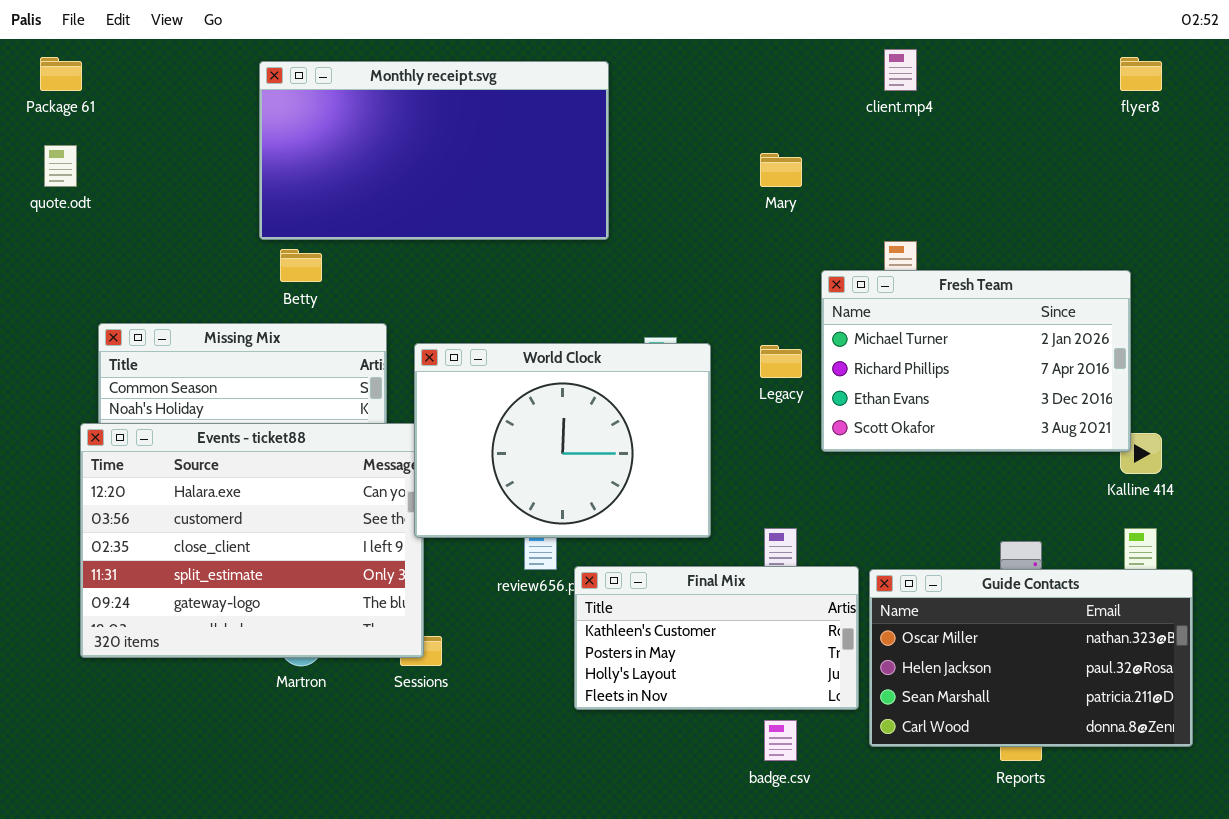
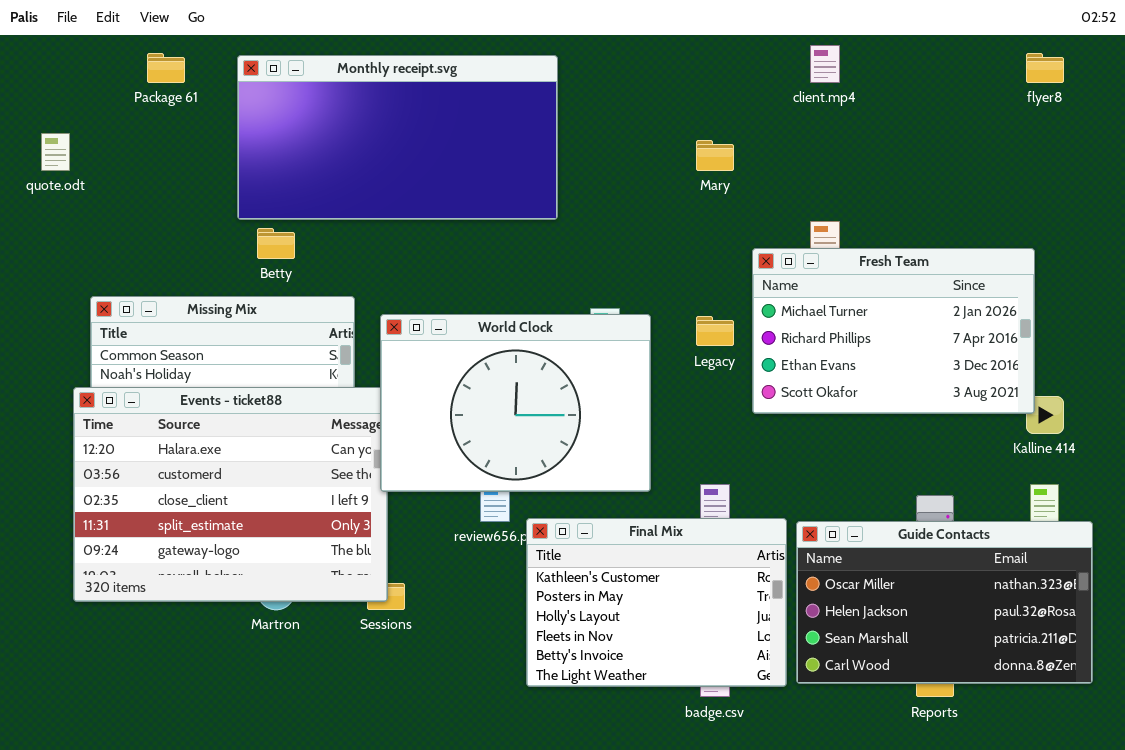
Package 61: [40,57,82,91] -> [147,53,185,83], moved
Final Mix: [574,566,859,710] -> [526,518,787,687], resized

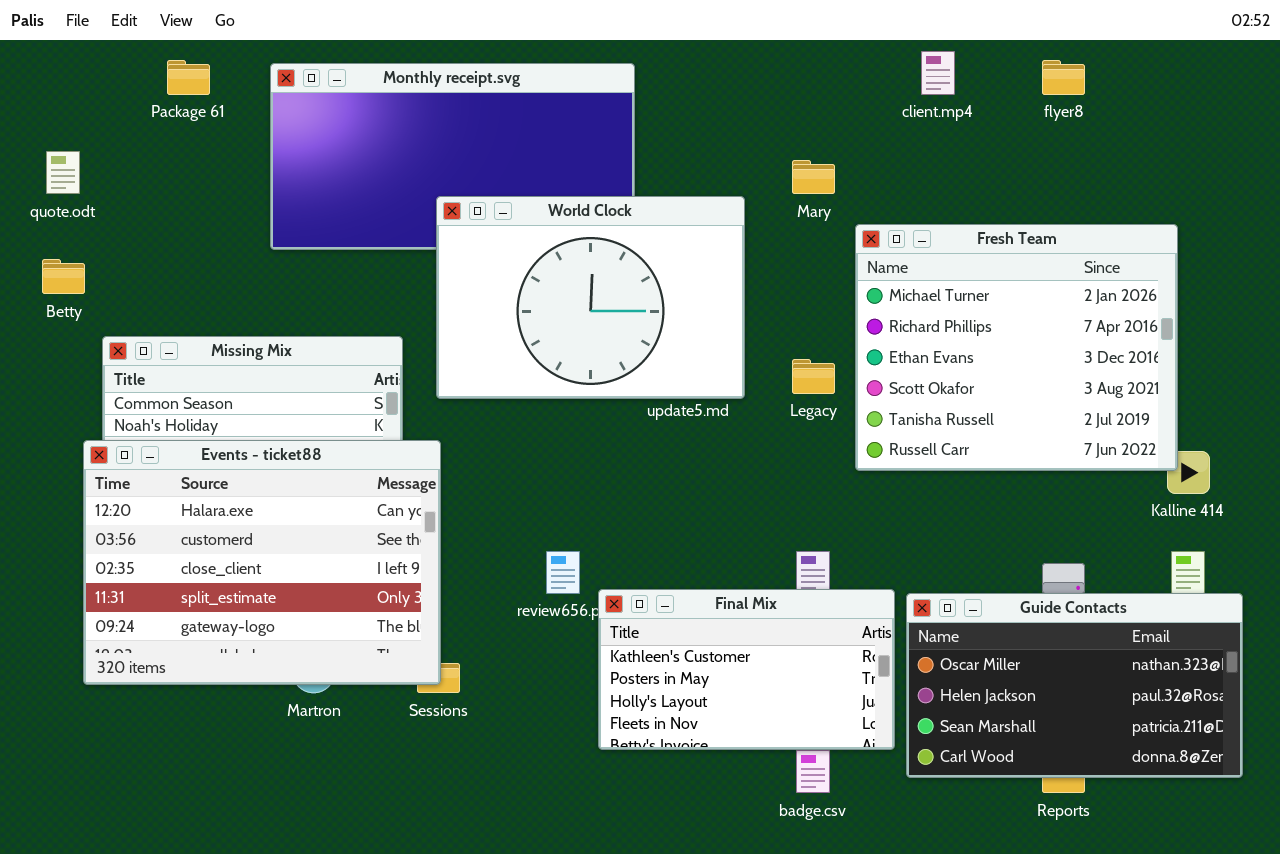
flyer8: [1026,53,1064,83] -> [1042,60,1085,95], moved
Betty: [257,228,295,259] -> [42,259,85,294], moved
Fresh Team: [752,248,1035,414] -> [855,224,1178,471], resized
World Clock: [380,314,651,492] -> [436,196,745,399], moved
Final Mix: [526,518,787,687] -> [598,589,895,750], resized

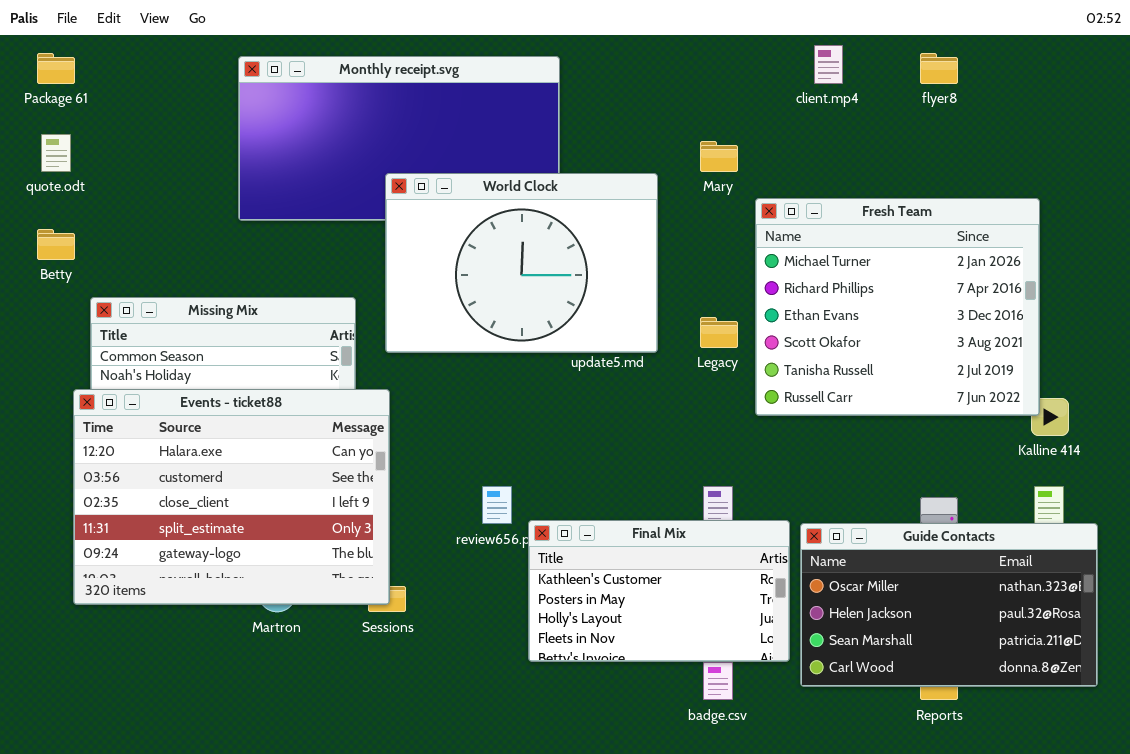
Package 61: [167,60,210,95] -> [37,53,75,84], moved

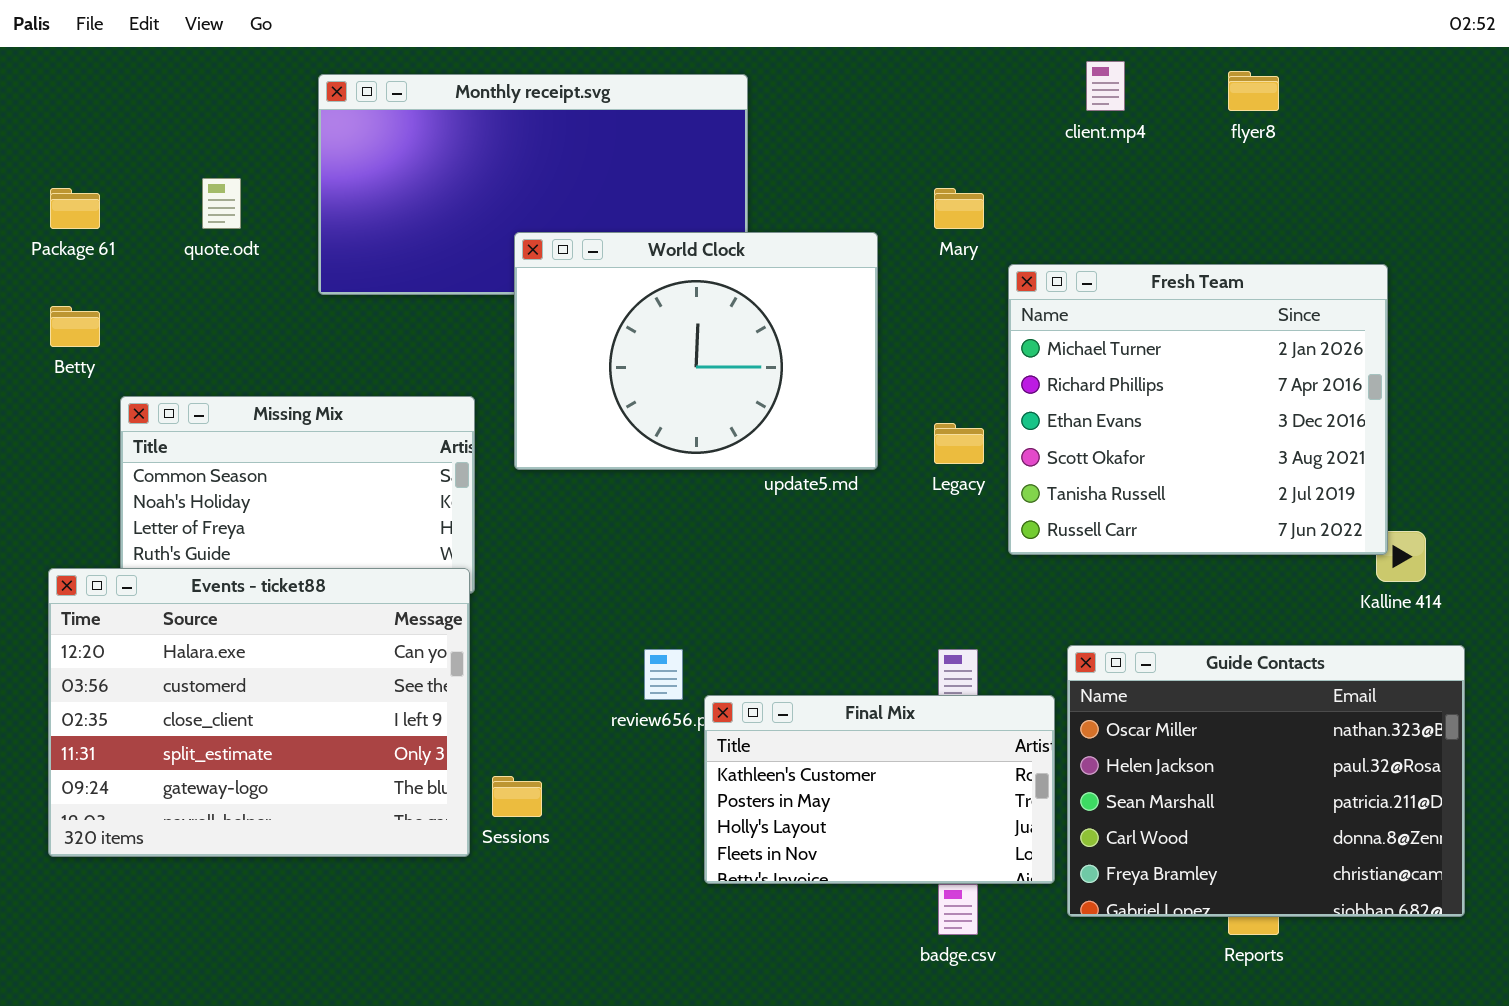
Package 61: [37,53,75,84] -> [50,188,100,229], moved
quote.odt: [41,134,71,172] -> [202,178,241,229], moved
Events - ticket88: [73,389,390,605] -> [48,568,470,857], moved
Guide Contacts: [800,523,1098,687] -> [1067,645,1465,917], resized

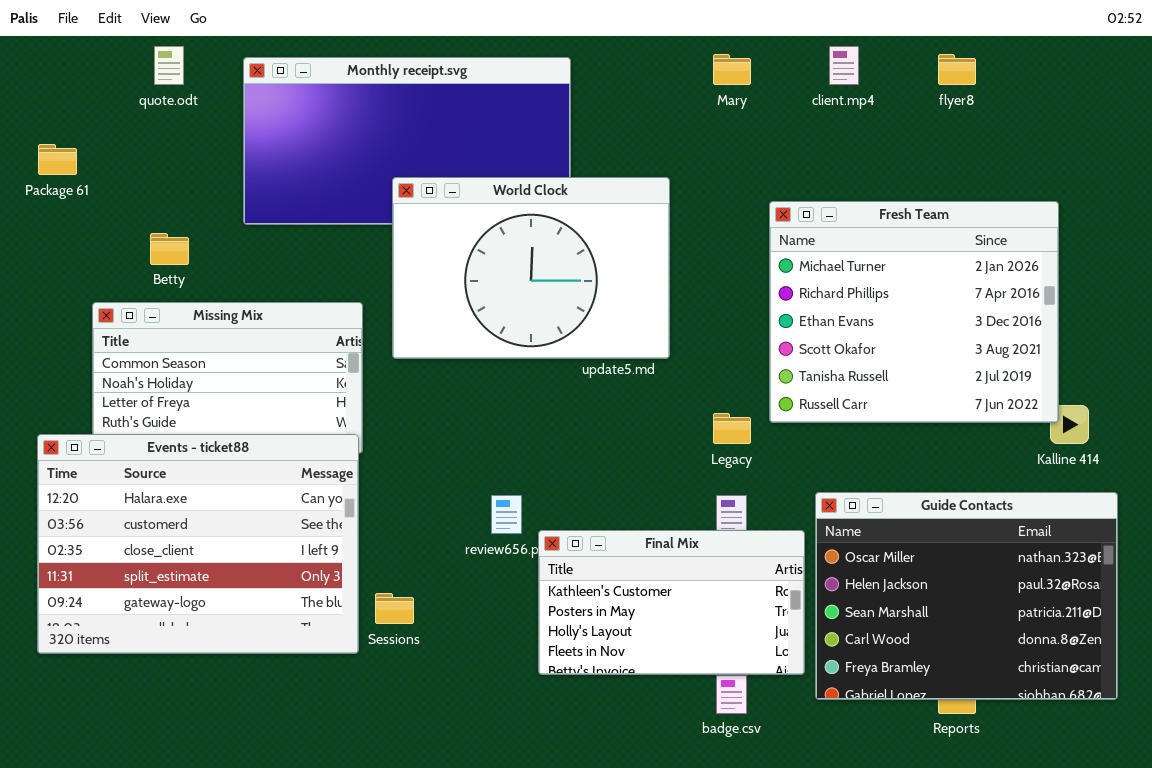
quote.odt: [202,178,241,229] -> [154,46,184,85], moved
Mary: [934,188,984,229] -> [713,54,751,85], moved
Betty: [50,306,100,347] -> [150,233,189,265], moved
Legacy: [934,423,984,464] -> [713,413,751,444], moved

